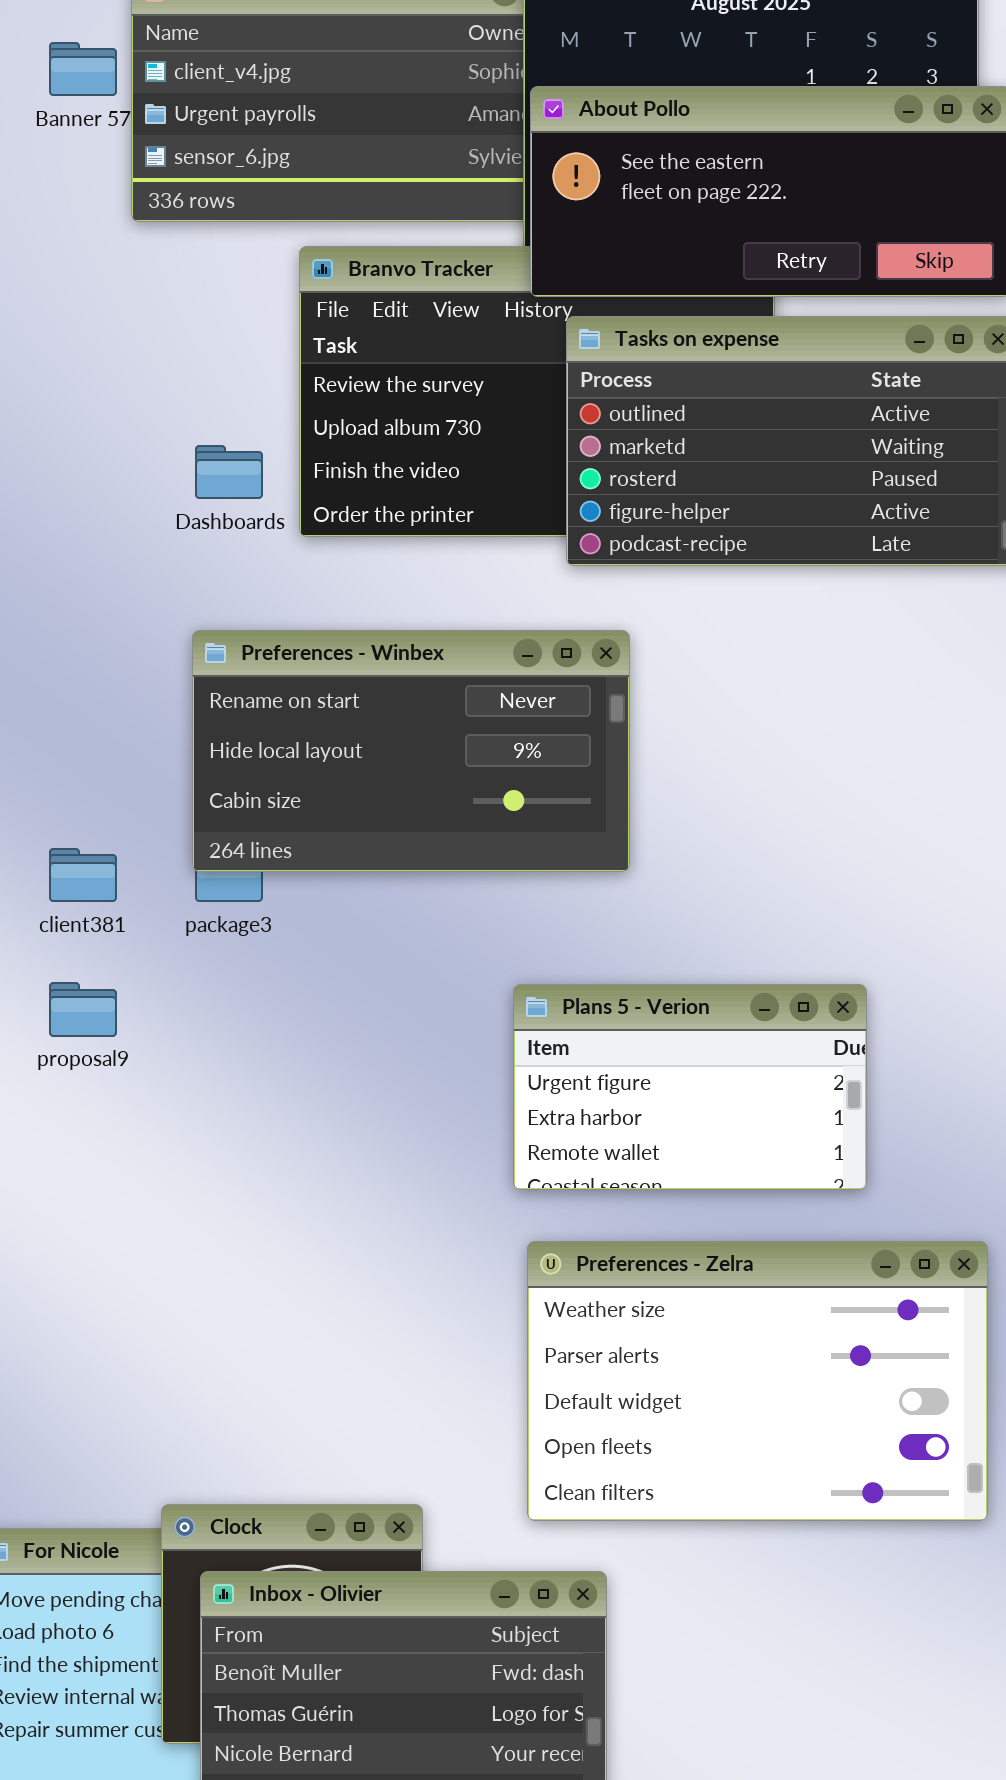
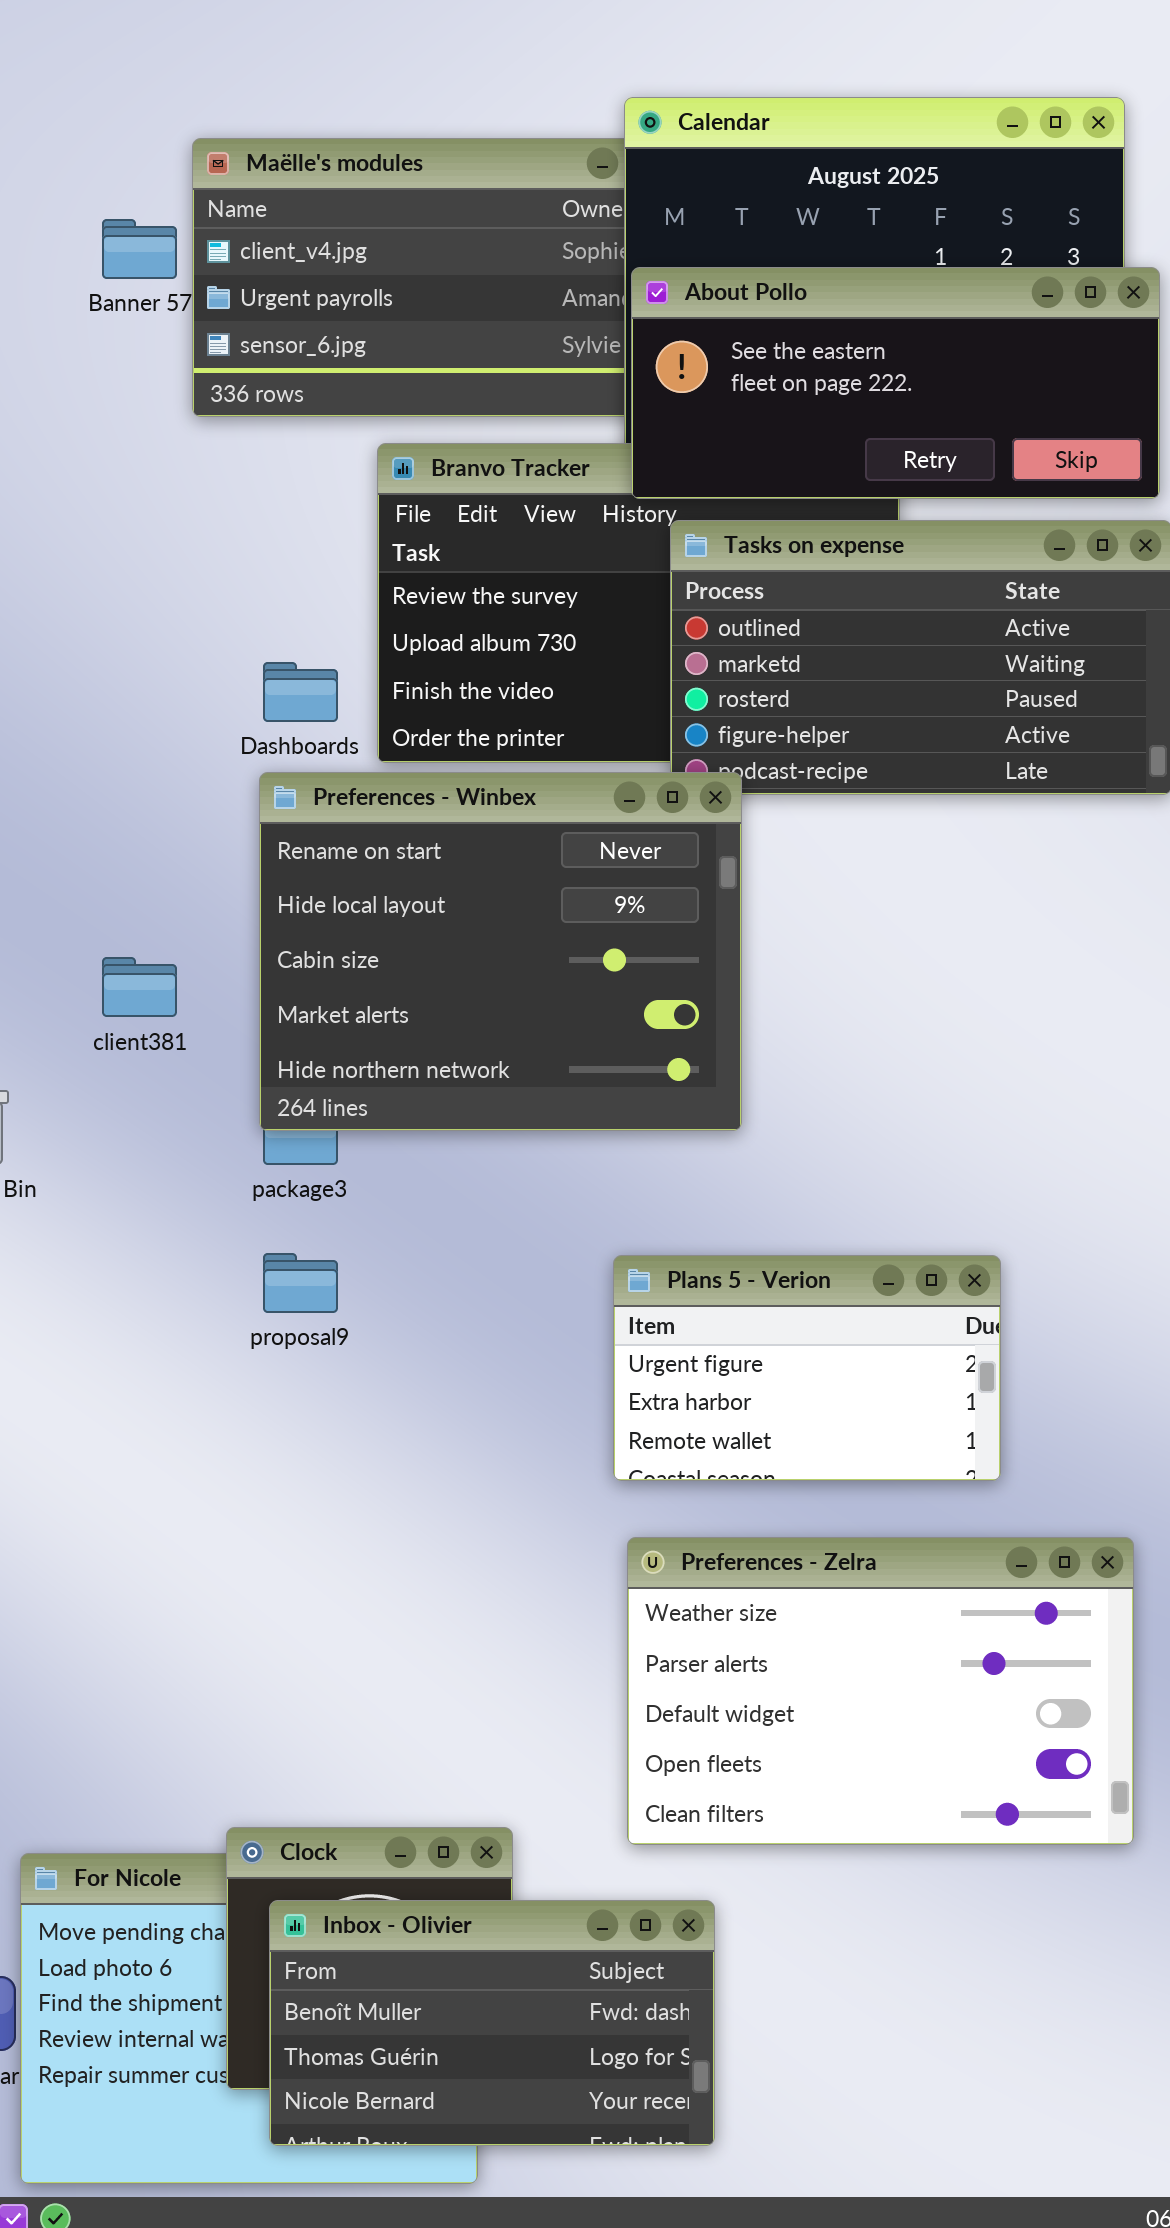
Preferences - Winbex: [192,630,630,872] -> [259,772,742,1131], resized
client381: [49,848,117,902] -> [102,957,177,1017], moved
proposal9: [49,982,117,1037] -> [263,1253,338,1313], moved

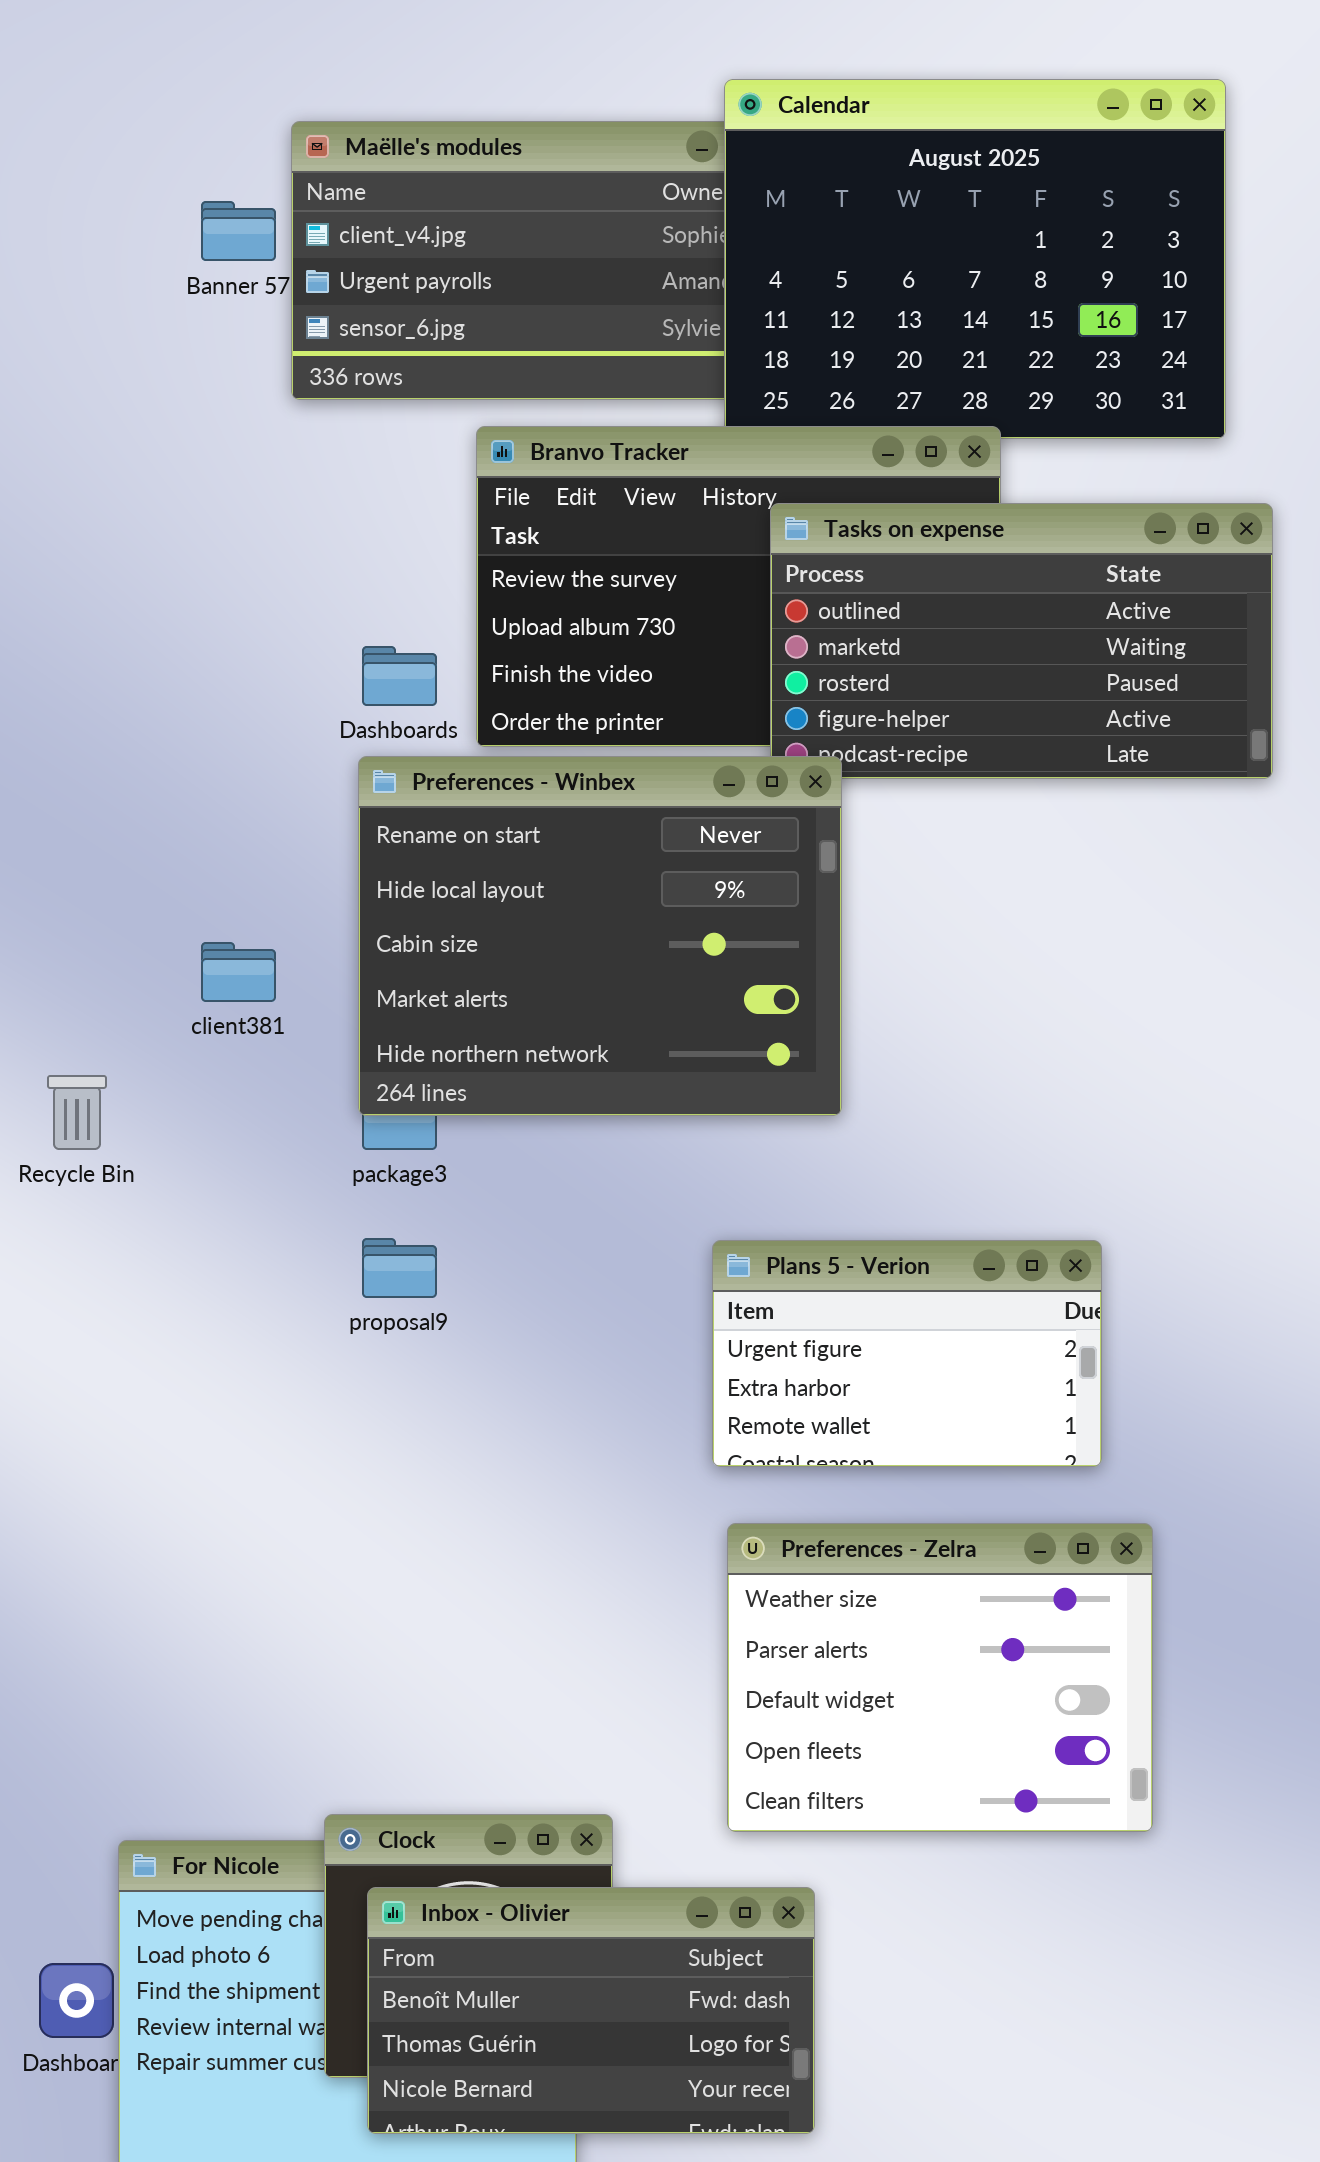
About Pollo: [631,267,1160,499] -> none, closed
Preferences - Zelra: [627,1537,1134,1845] -> [727,1523,1153,1832], resized

